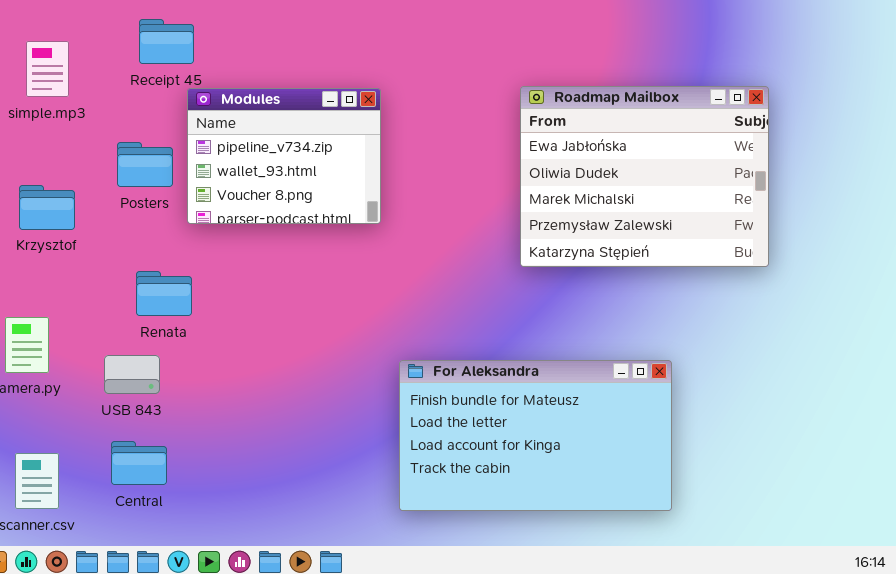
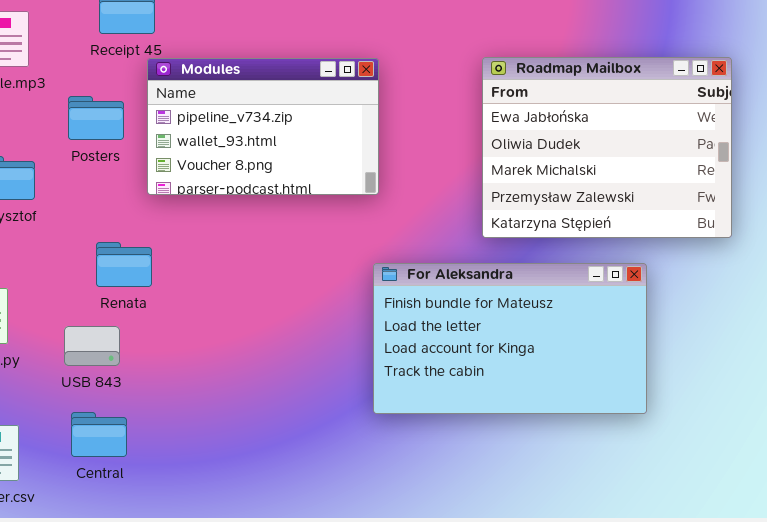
Modules: [187,88,381,224] -> [147,58,379,195], resized
Posters: [117,142,173,187] -> [68,96,124,140], moved
For Aleksandra: [399,360,672,511] -> [373,263,647,414], moved

